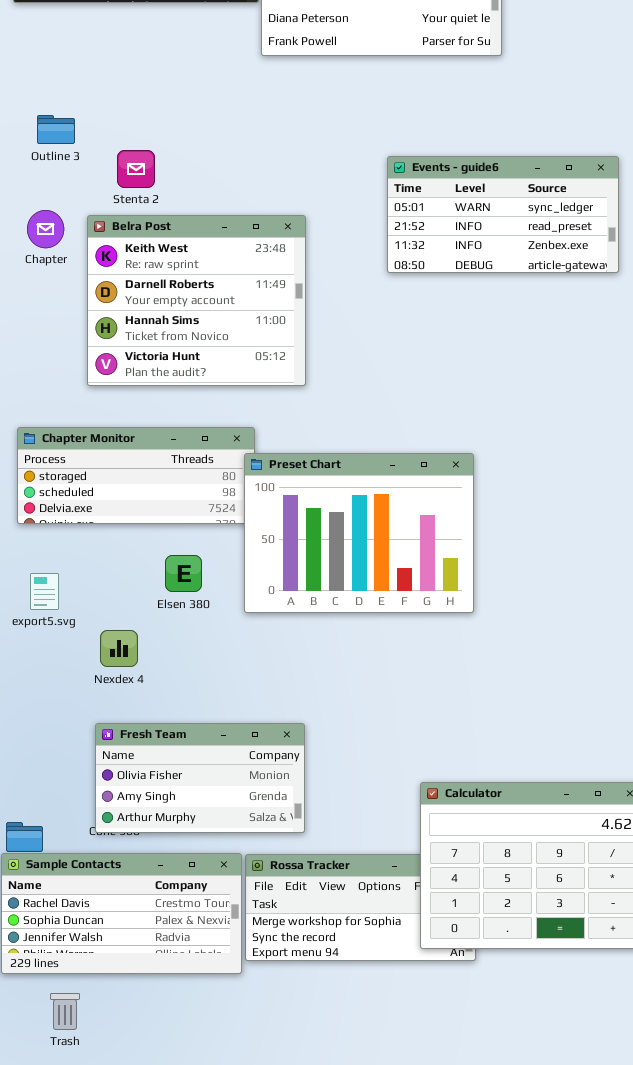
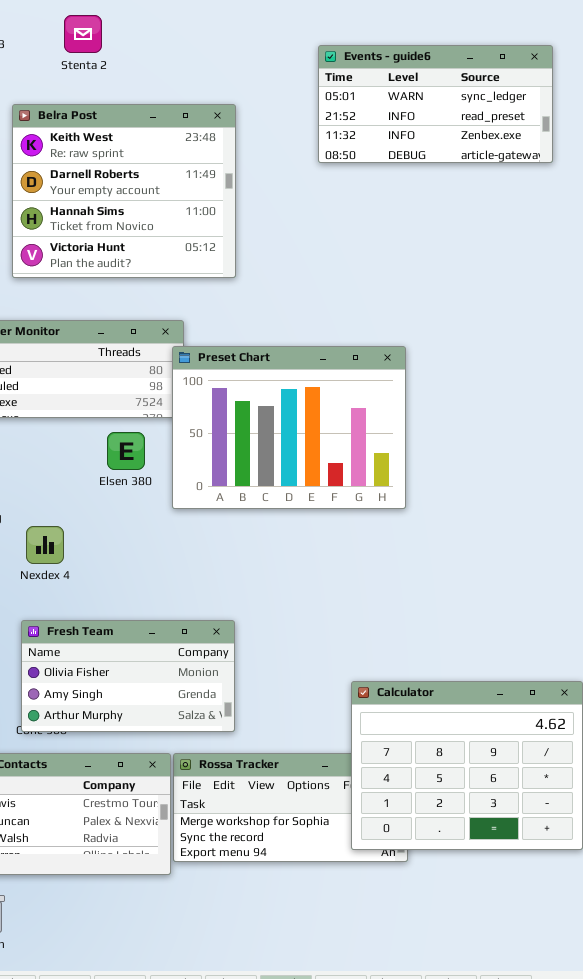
Stenta 2: [117,150,155,188] -> [64,15,102,53], moved
Elsen 380: [165,555,202,592] -> [107,432,145,470], moved

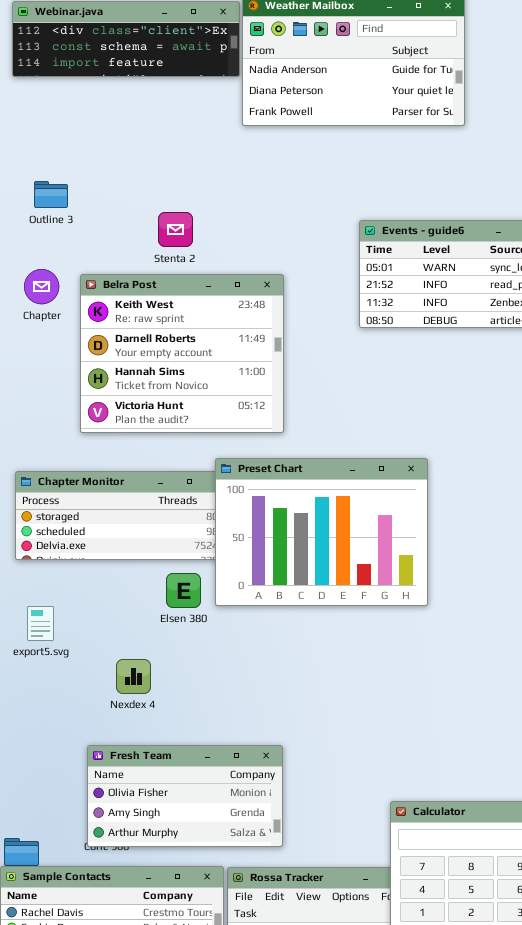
Stenta 2: [64,15,102,53] -> [158,212,193,247], moved
Preset Chart: [172,346,406,509] -> [215,458,428,606], moved
Nexdex 4: [26,526,64,564] -> [116,659,151,694], moved

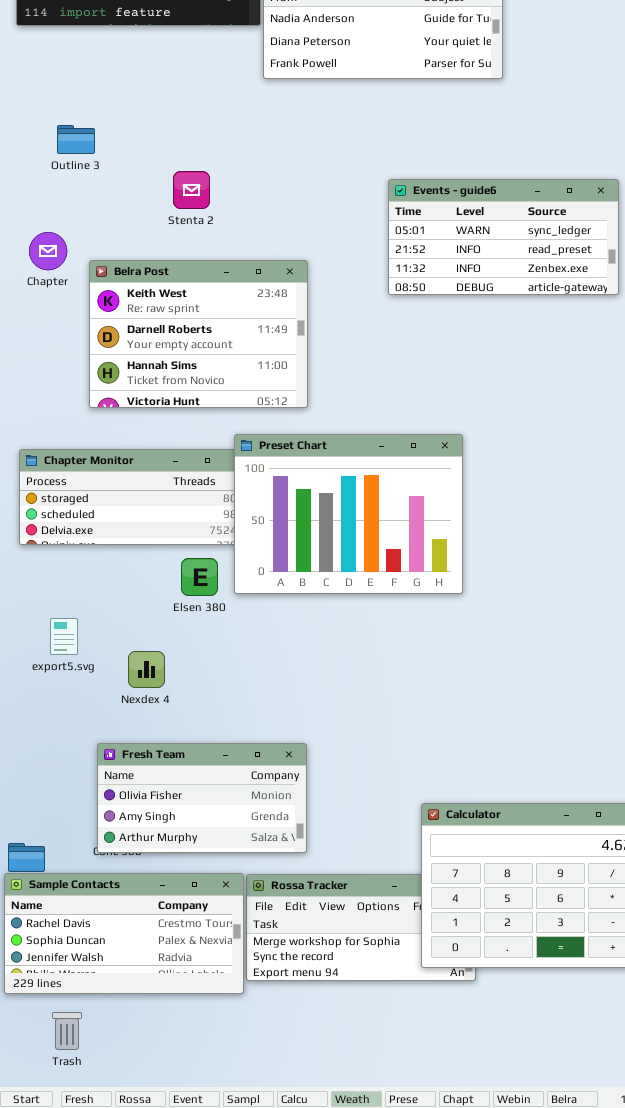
Outline 3: [34,181,68,208] -> [57,125,95,154], moved
Belra Post: [80,274,284,433] -> [89,260,308,408], resized
export5.svg: [27,606,54,641] -> [50,618,78,655], moved

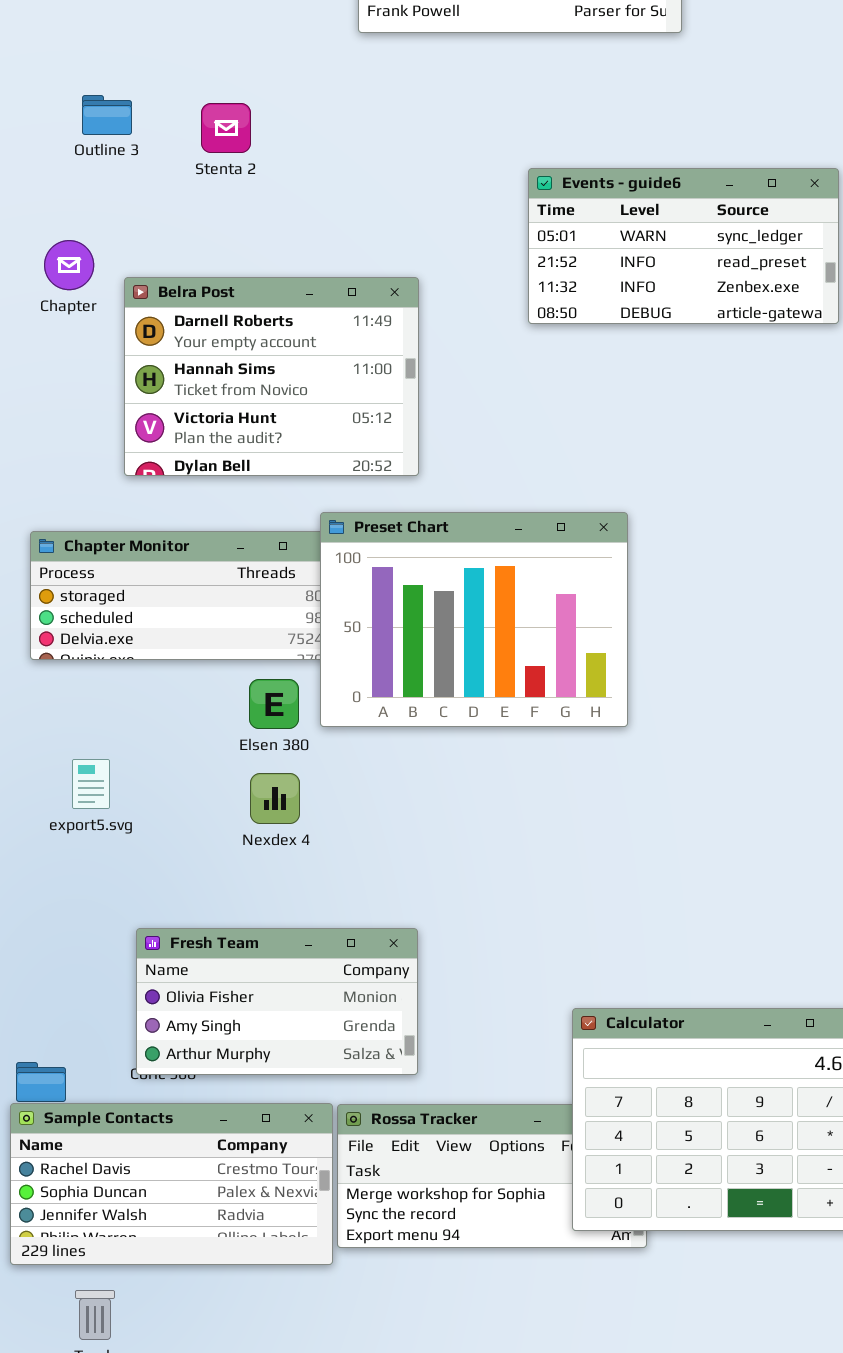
Stenta 2: [173,171,210,209] -> [201,103,251,153], moved
Belra Post: [89,260,308,408] -> [124,277,419,476], scrolled down 1 row
Nexdex 4: [128,651,165,688] -> [250,773,300,824], moved

